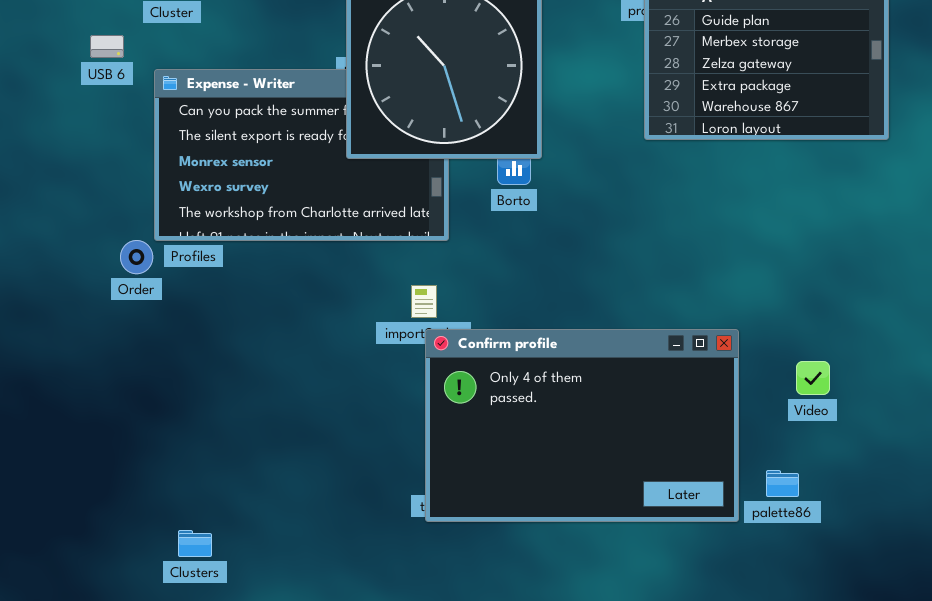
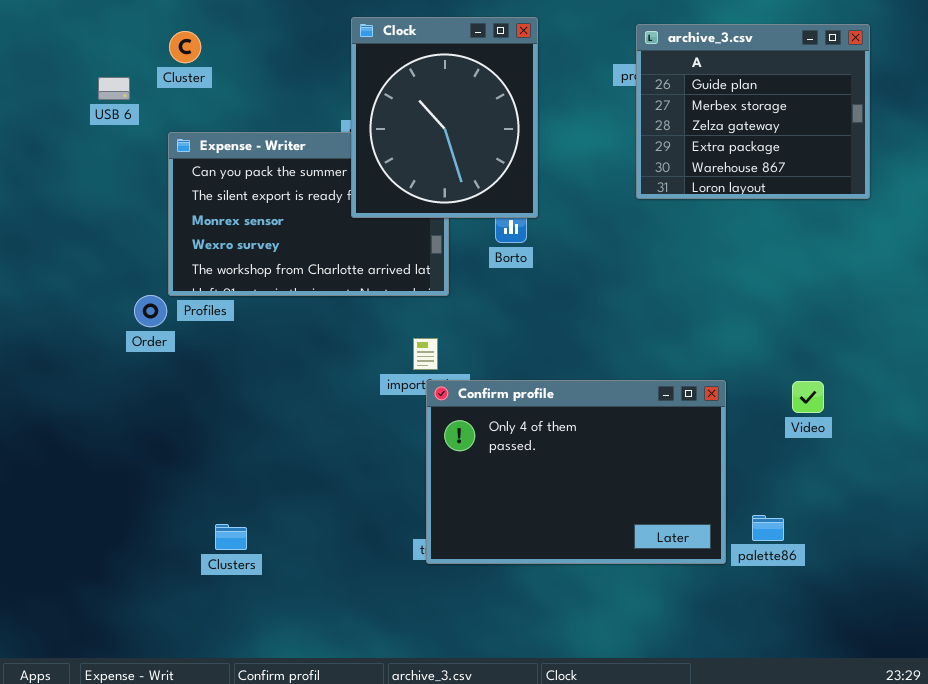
USB 6: [90,35,124,58] -> [98,77,130,100], moved
Video: [796,361,830,395] -> [792,381,824,413], moved
Clusters: [178,530,212,557] -> [215,524,247,550], moved

